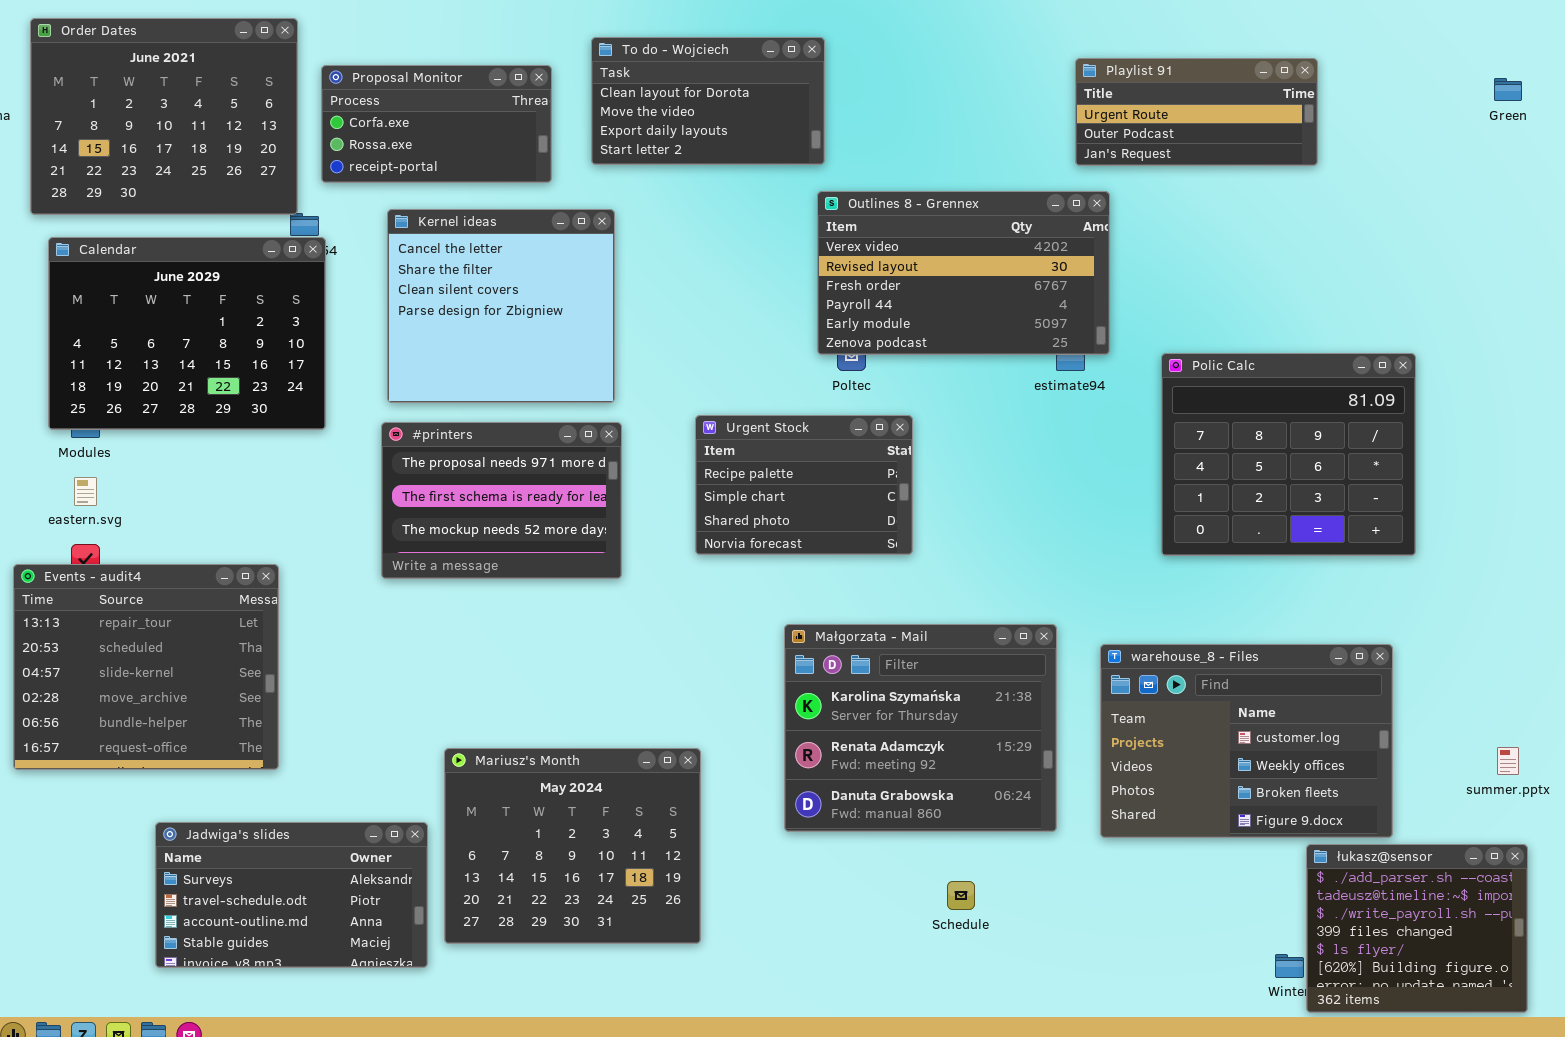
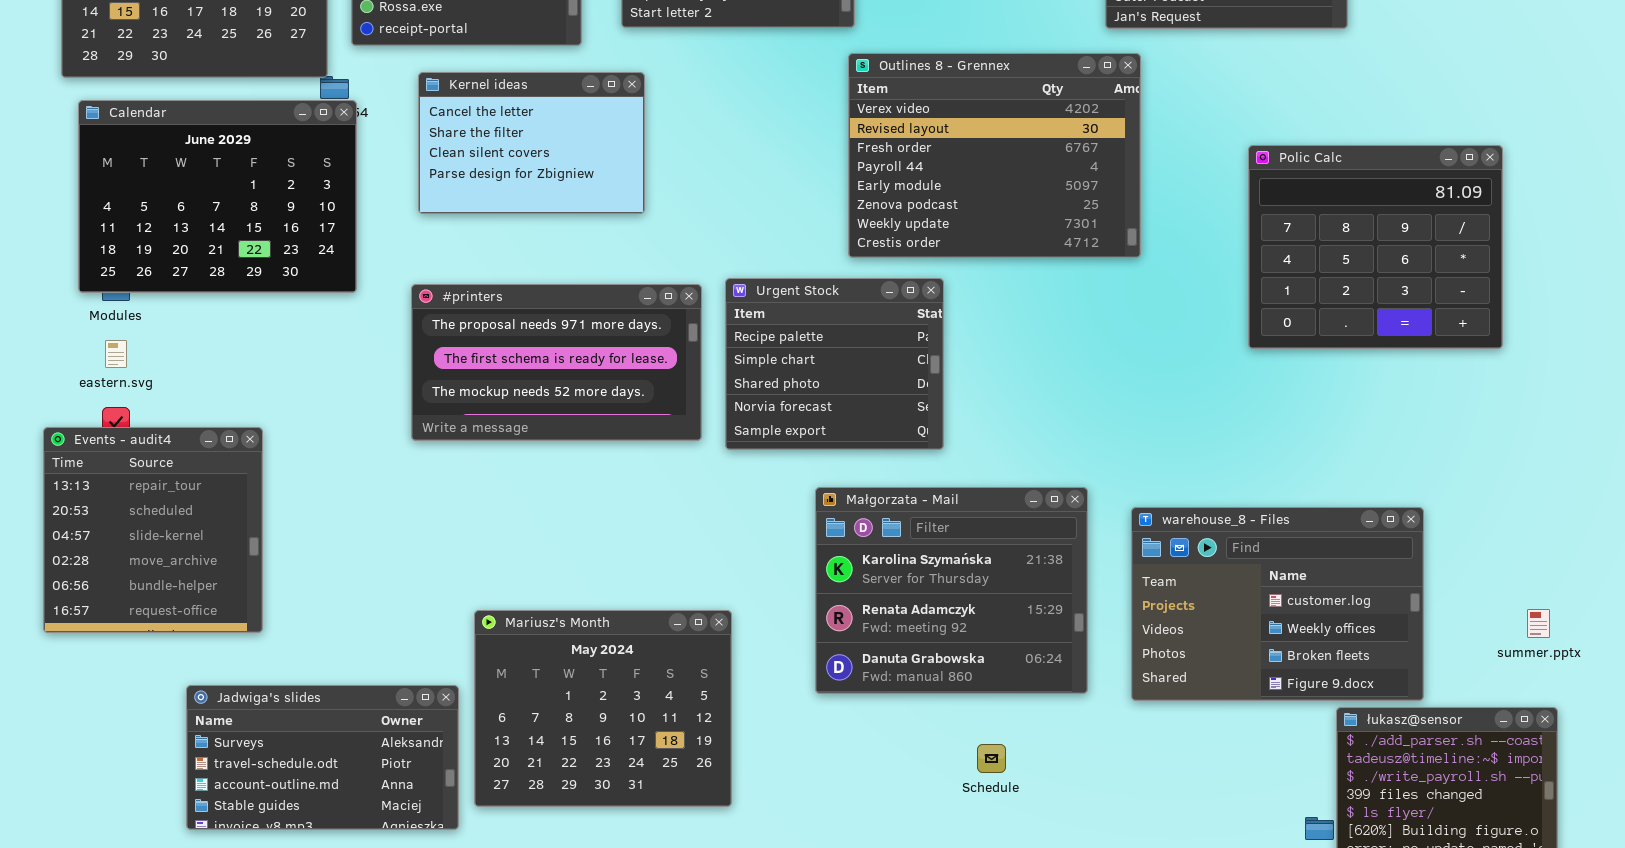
Outlines 8 - Grennex: [817,191,1110,355] -> [848,53,1141,258], resized
Kernel ideas: [387,209,615,403] -> [418,72,645,214], resized
Polic Calc: [1161,353,1416,556] -> [1248,145,1503,349], moved
Urgent Stock: [695,415,913,555] -> [725,278,944,450], resized
#printers: [381,422,622,579] -> [411,284,702,441], resized
Events - audit4: [13,564,279,770] -> [43,427,263,633], resized

